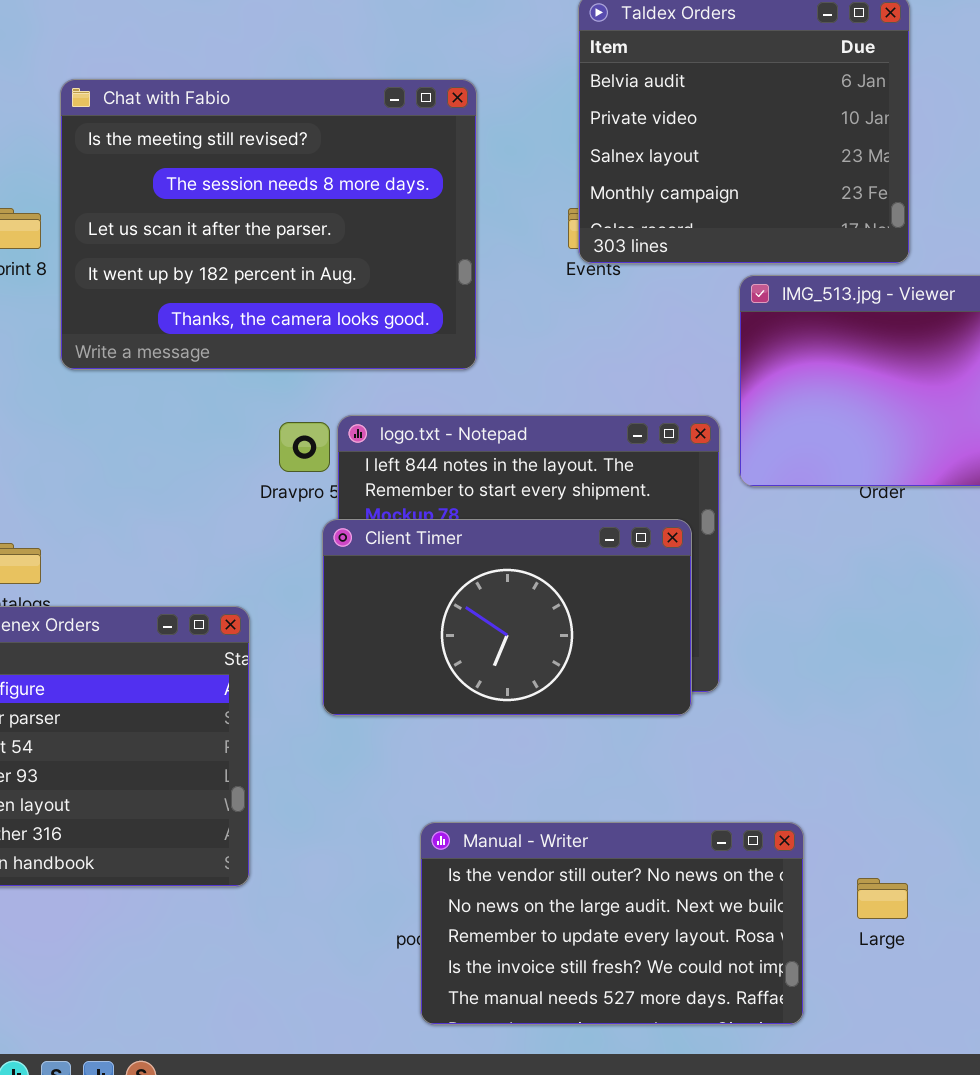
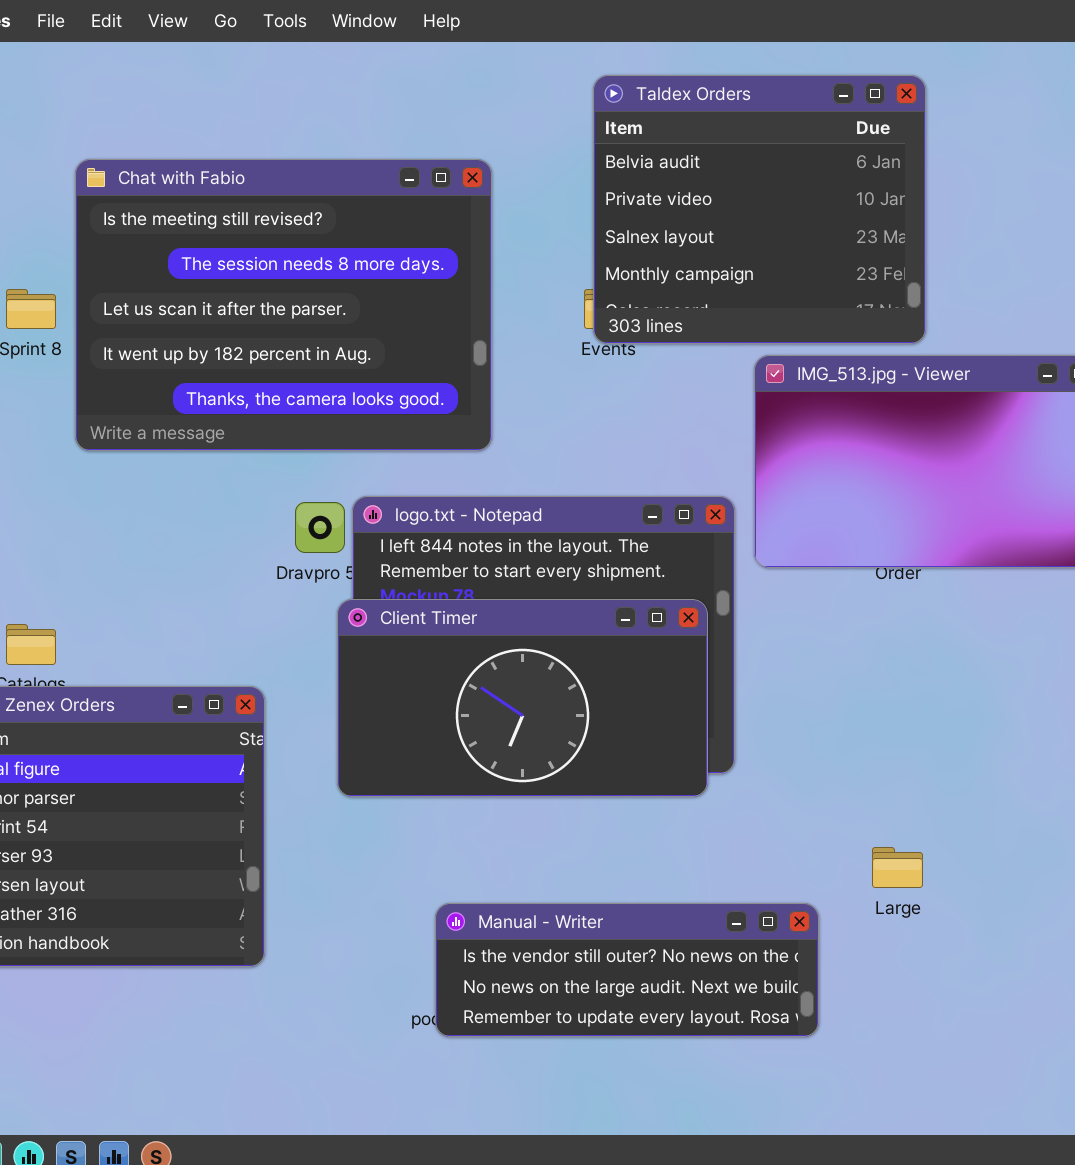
Manual - Writer: [420,822,804,1025] -> [435,903,819,1037], resized
Large: [857,878,908,919] -> [872,847,923,888], moved

